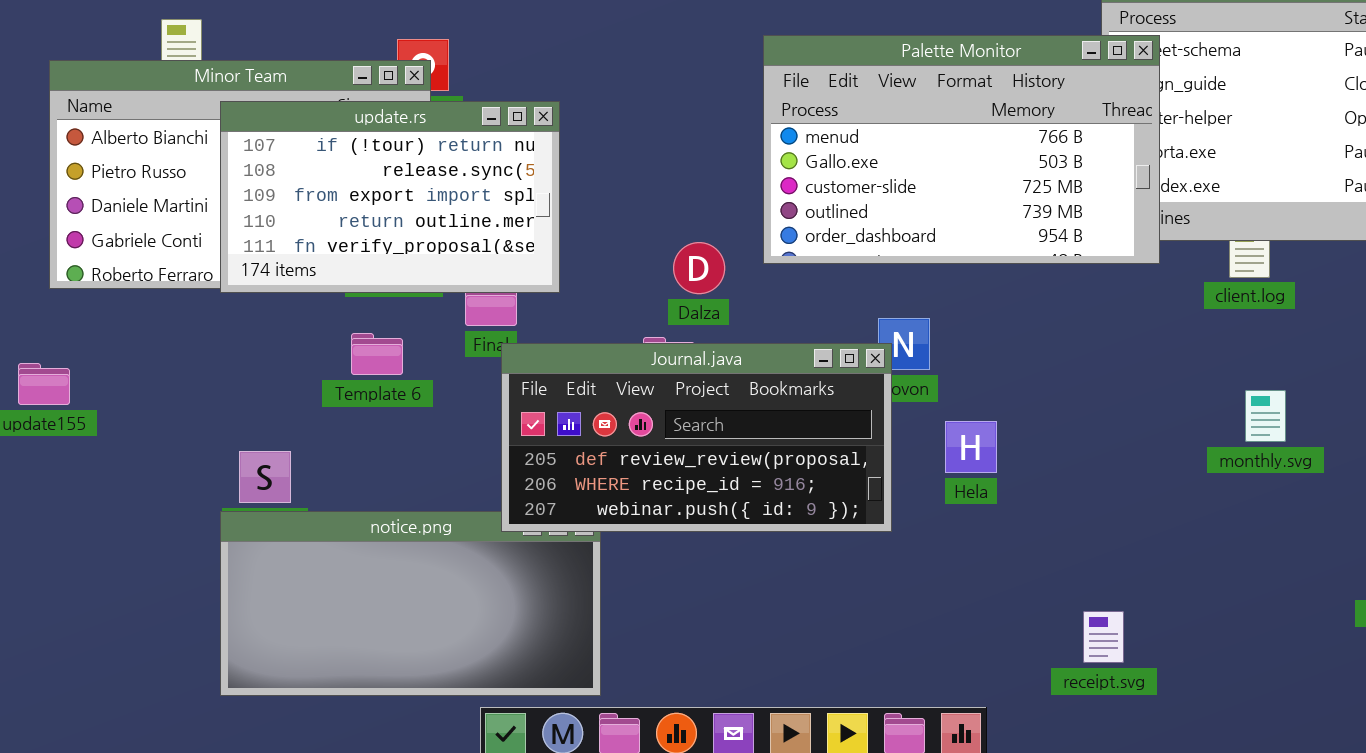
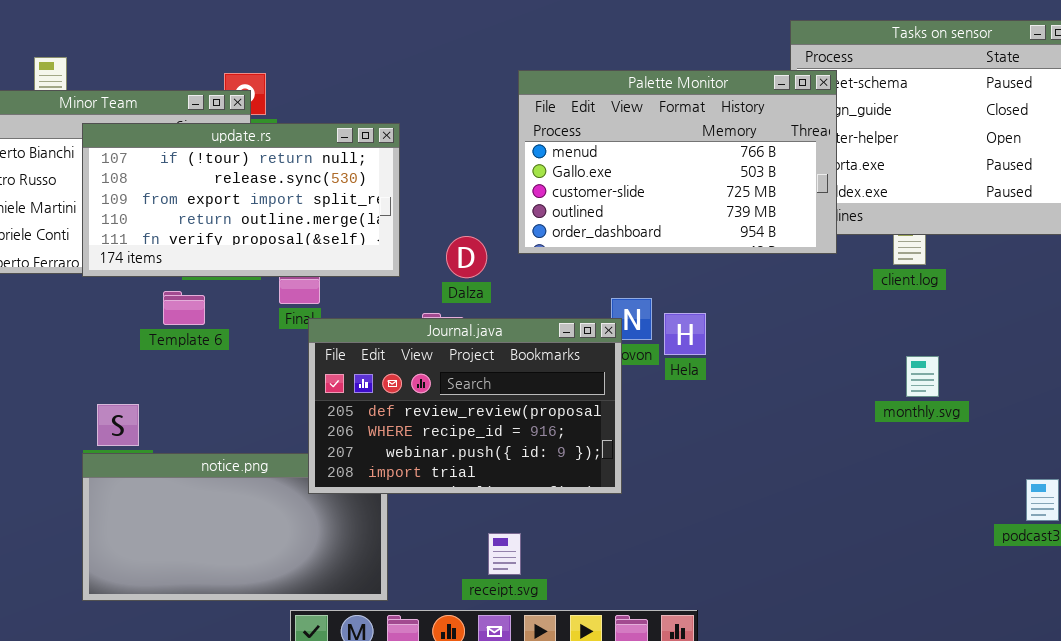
update.rs: [220,101,560,293] -> [82,123,400,277], resized
Template 6: [351,333,403,375] -> [163,291,205,325], moved
Journal.java: [501,343,892,532] -> [308,318,622,494], resized
Hela: [945,421,997,473] -> [664,313,706,355], moved
receipt.svg: [1083,611,1124,663] -> [488,533,521,575], moved

